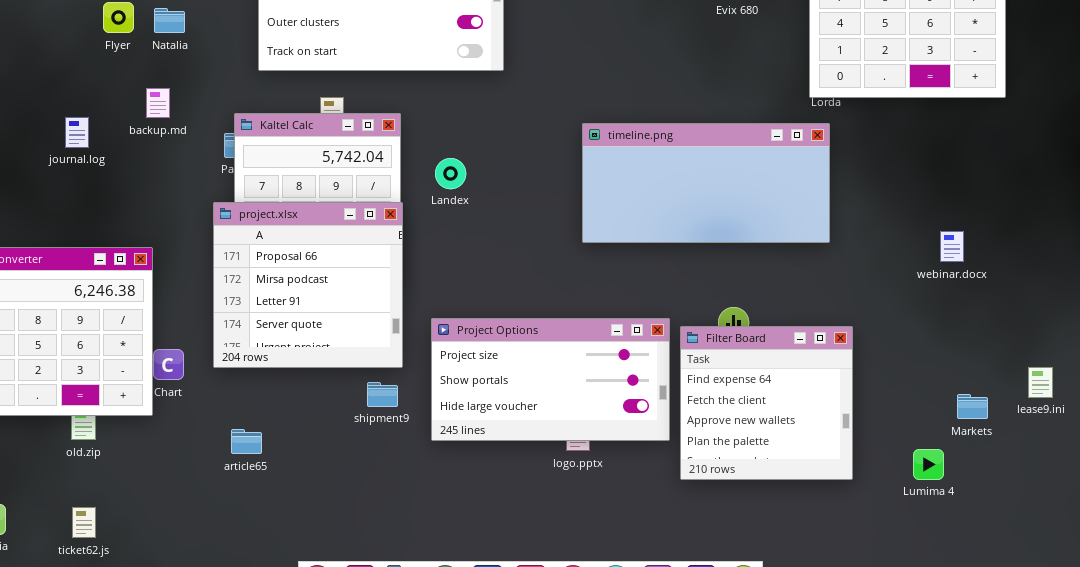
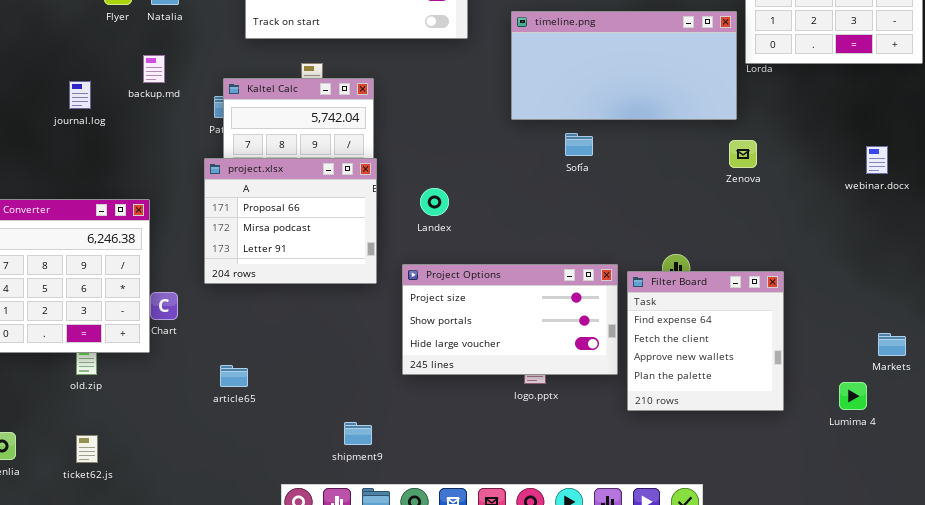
timeline.png: [582,123,830,243] -> [511,11,737,120], moved
Landex: [435,158,466,189] -> [420,188,449,216], moved
project.xlsx: [213,202,403,368] -> [204,158,377,284], resized
webinar.docx: [940,231,964,262] -> [866,146,888,174], moved
shipment9: [367,382,398,407] -> [344,422,372,445], moved

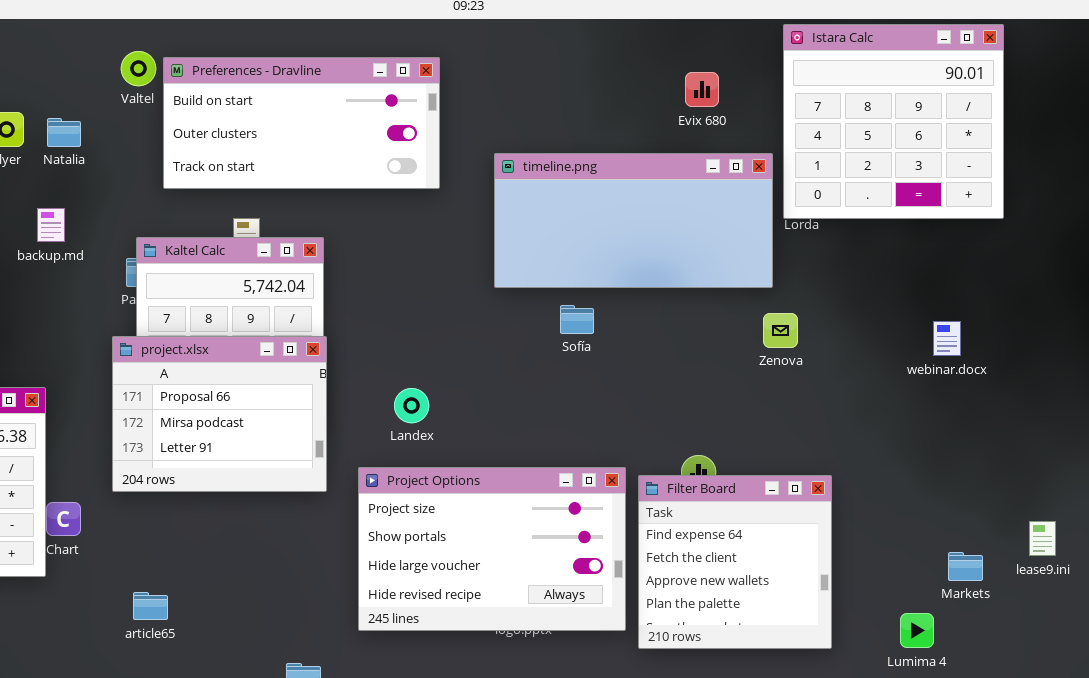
Landex: [420,188,449,216] -> [394,388,429,423], moved
Project Options: [402,264,618,375] -> [358,467,626,631], resized

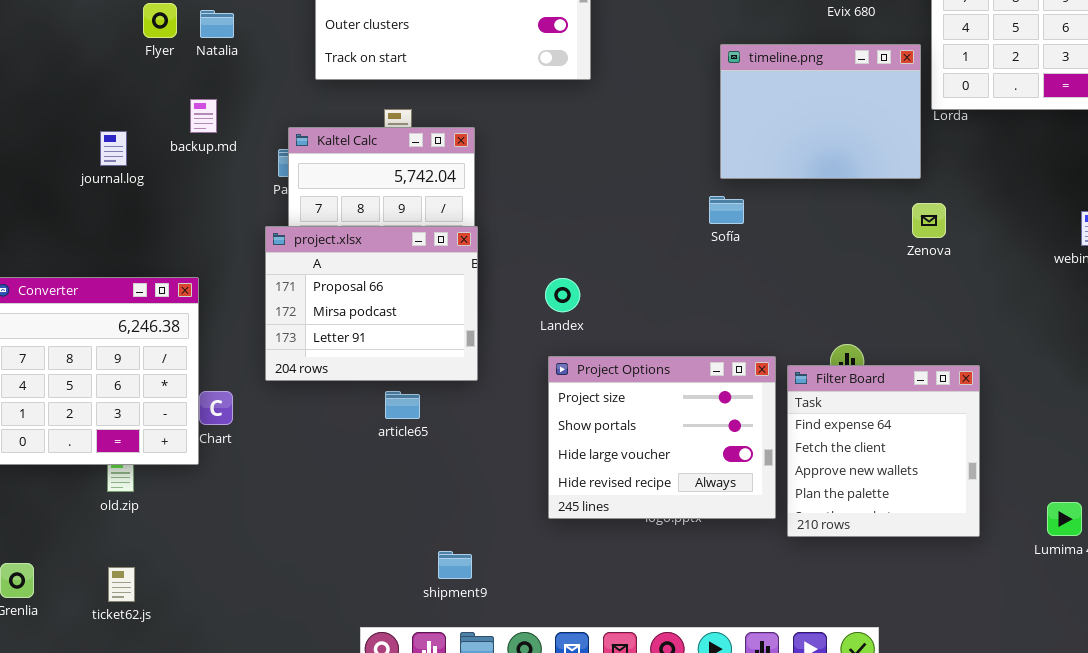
timeline.png: [494,153,773,288] -> [720,44,921,179], resized
Project Options: [358,467,626,631] -> [548,356,776,519], resized
article65: [133,592,168,620] -> [385,391,420,419], moved

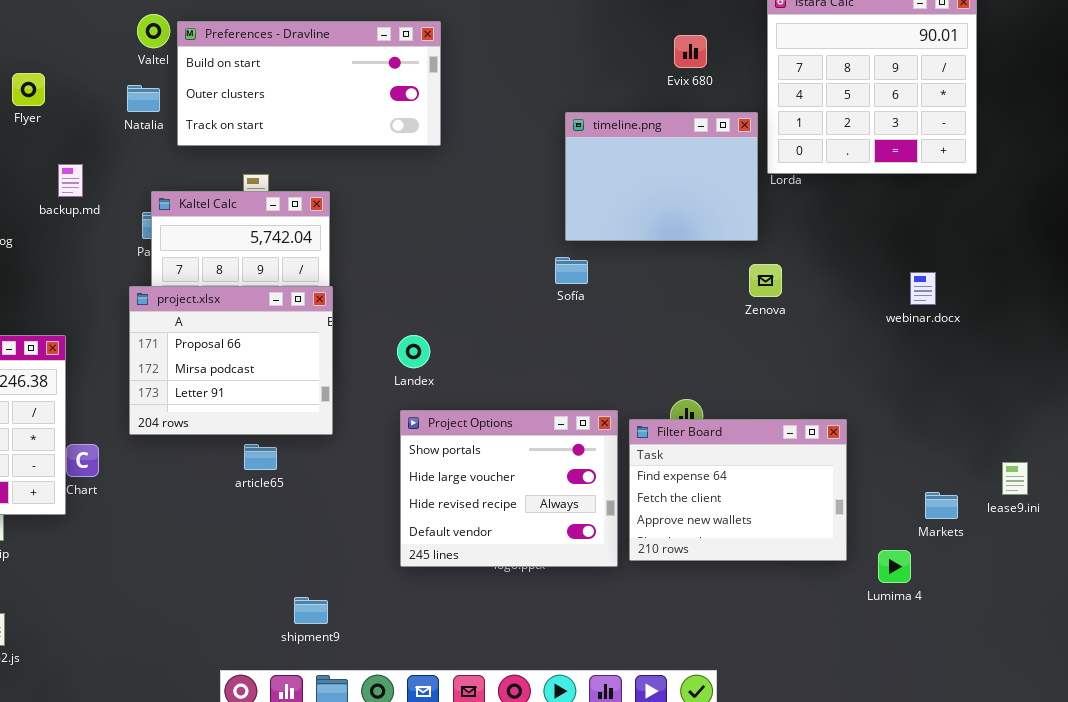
Natalia: [200,10,234,38] -> [127,85,160,112], moved
Project Options: [548,356,776,519] -> [400,410,618,567], scrolled down 1 row
Filter Board: [787,365,980,537] -> [629,419,847,561], resized

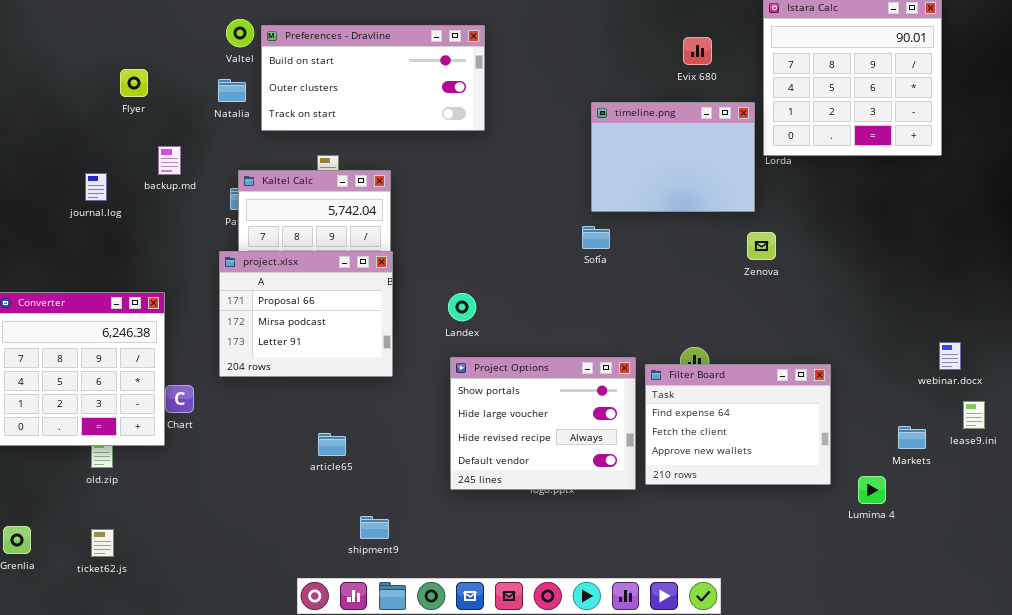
webinar.docx: [910,272,936,305] -> [939,342,961,370], moved
article65: [244,444,277,470] -> [318,433,346,456], moved

